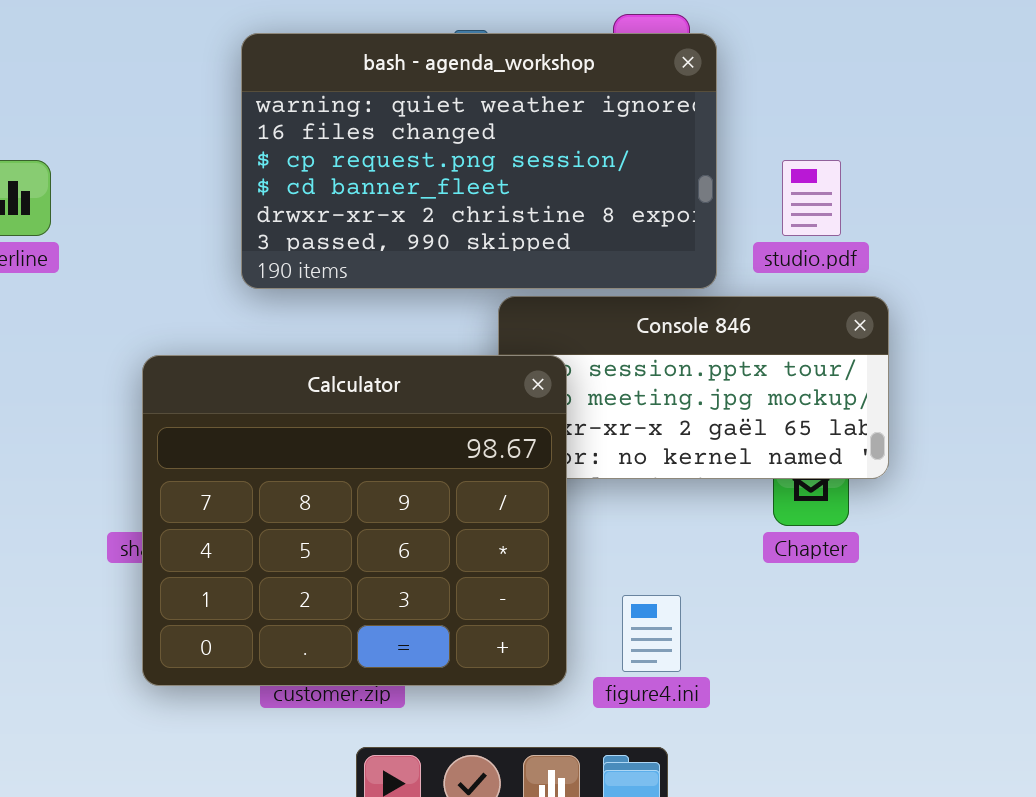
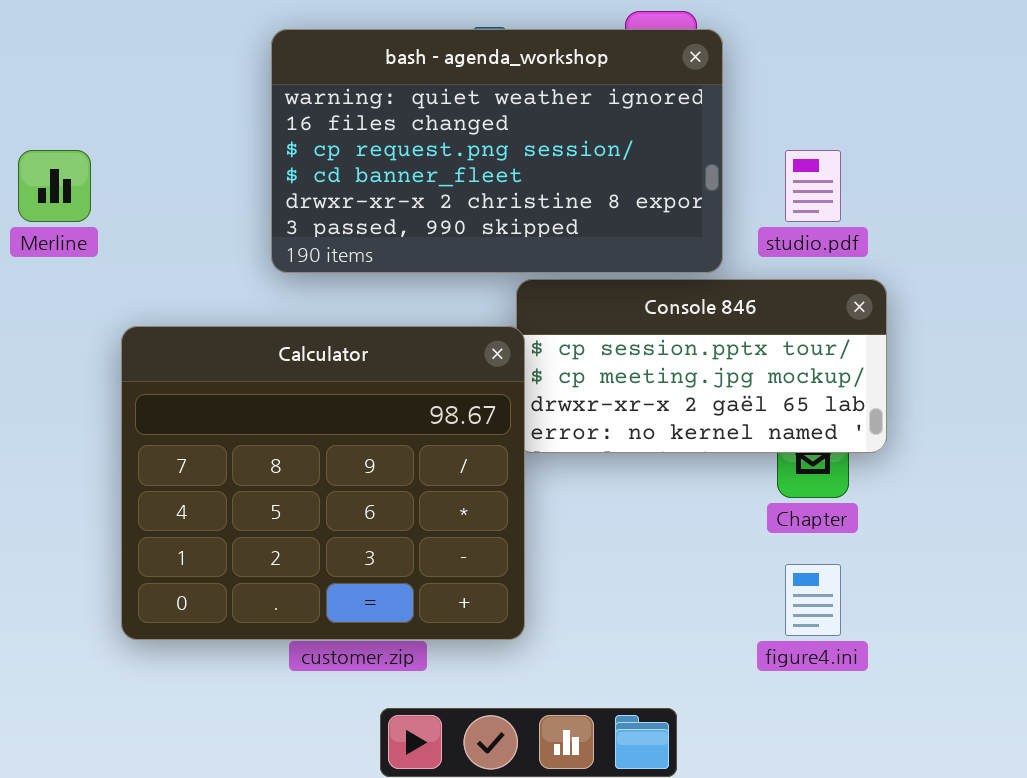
Calculator: [142,355,567,686] -> [121,326,525,640], moved
figure4.ini: [622,595,681,672] -> [785,564,841,636], moved

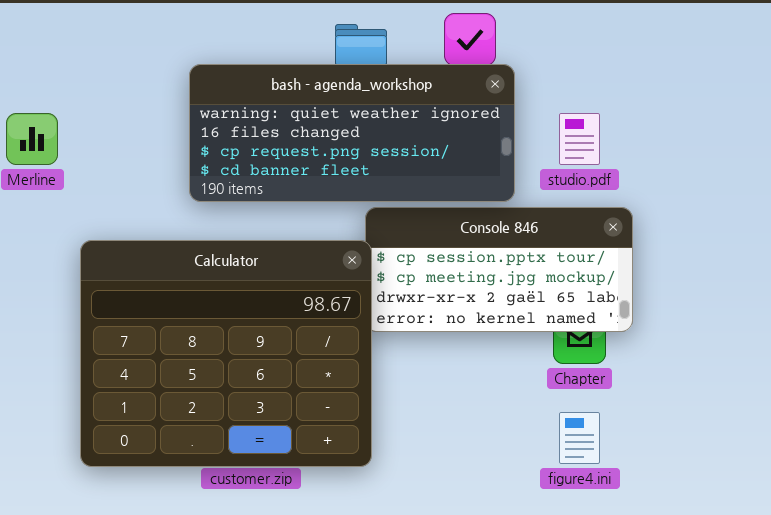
bash - agenda_workshop: [271,29,723,273] -> [189,64,515,202], resized

